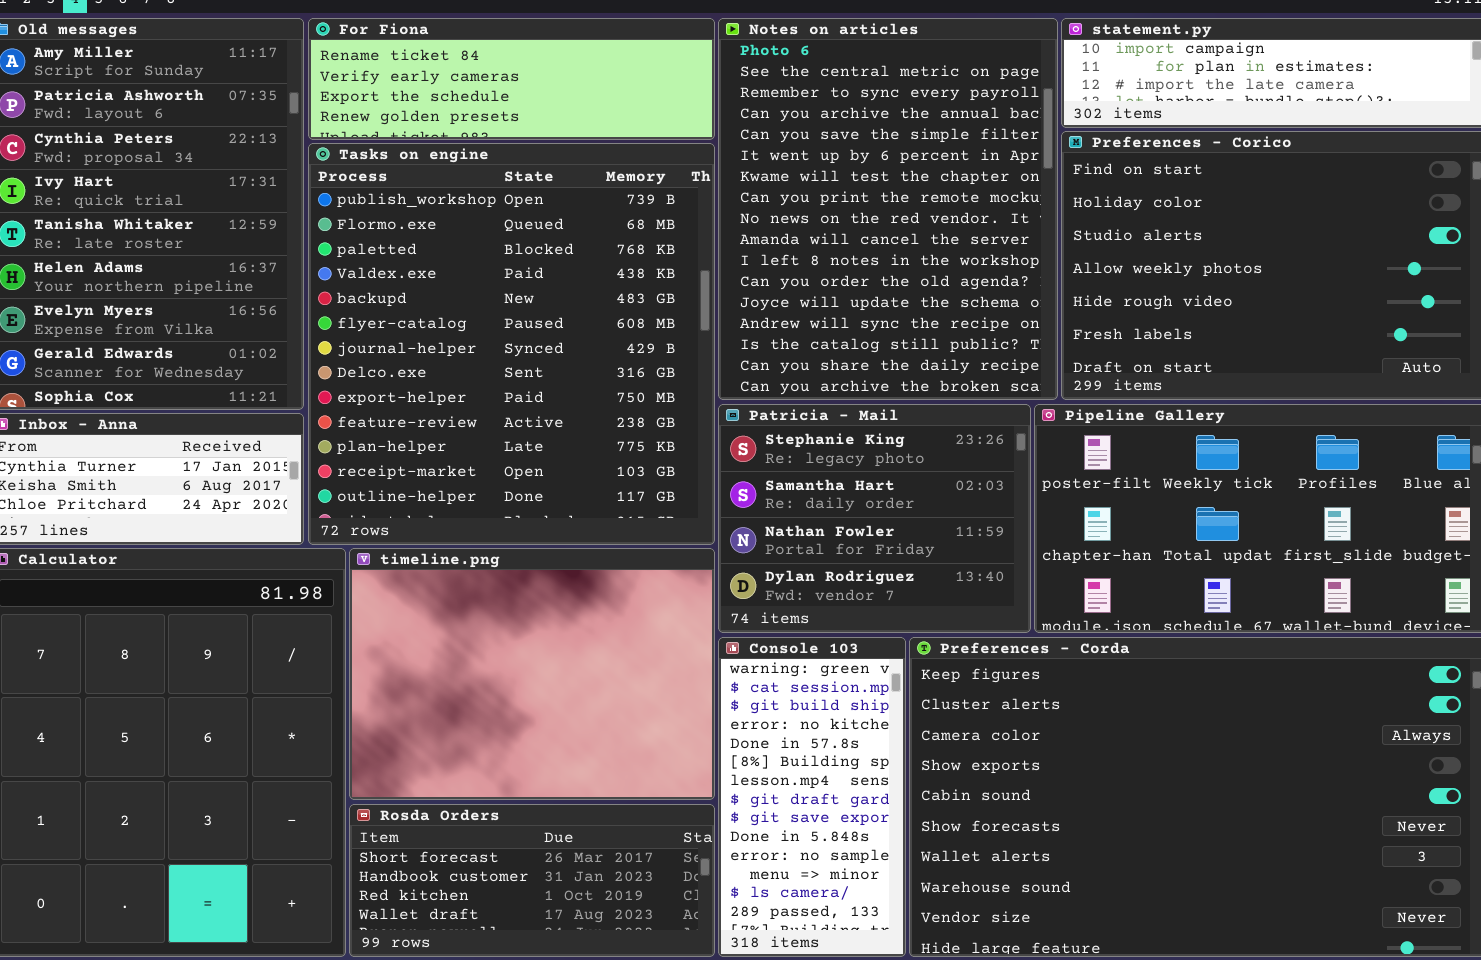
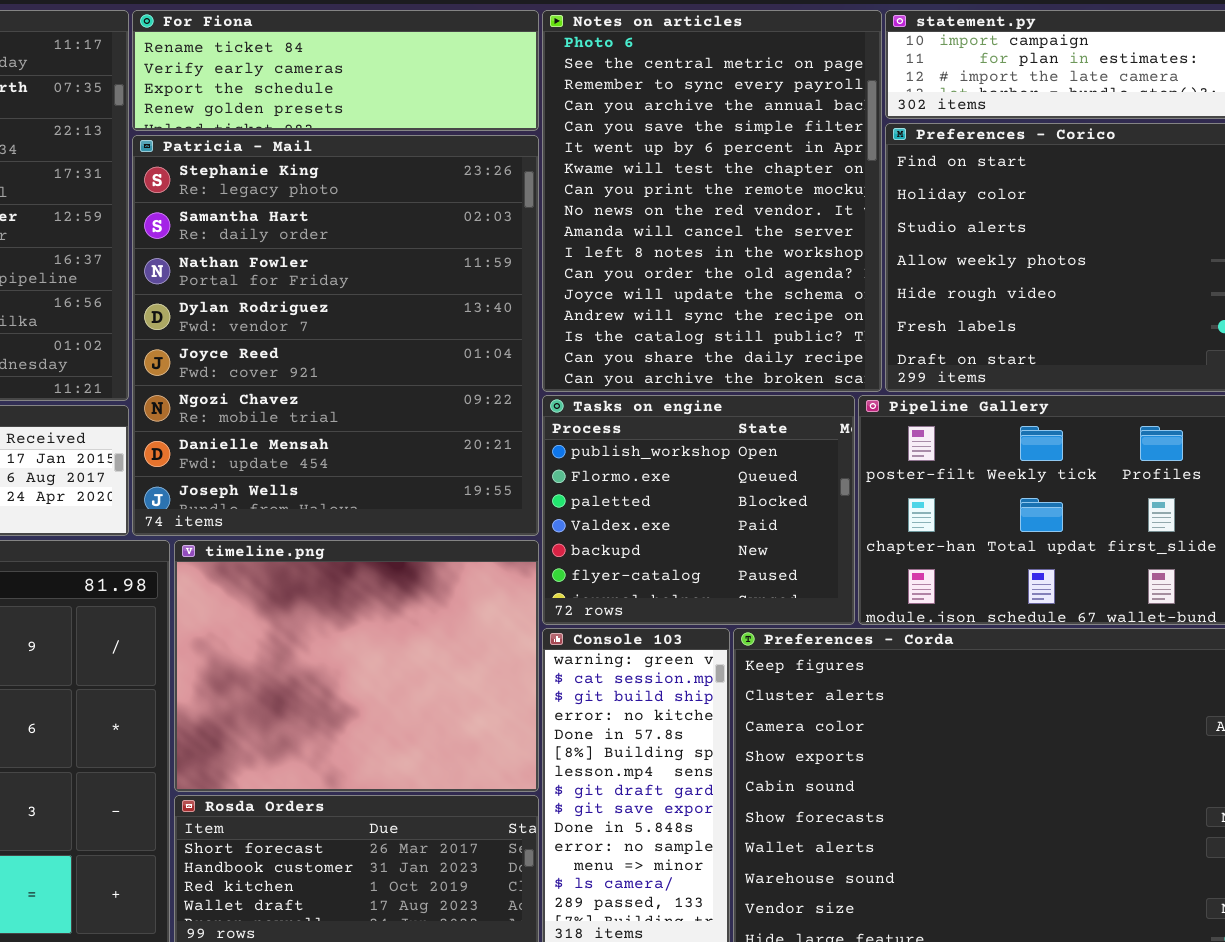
Tasks on engine: [308,143,715,545] -> [542,395,855,625], moved, resized
Patricia - Mail: [718,404,1031,633] -> [132,135,539,536], moved, resized

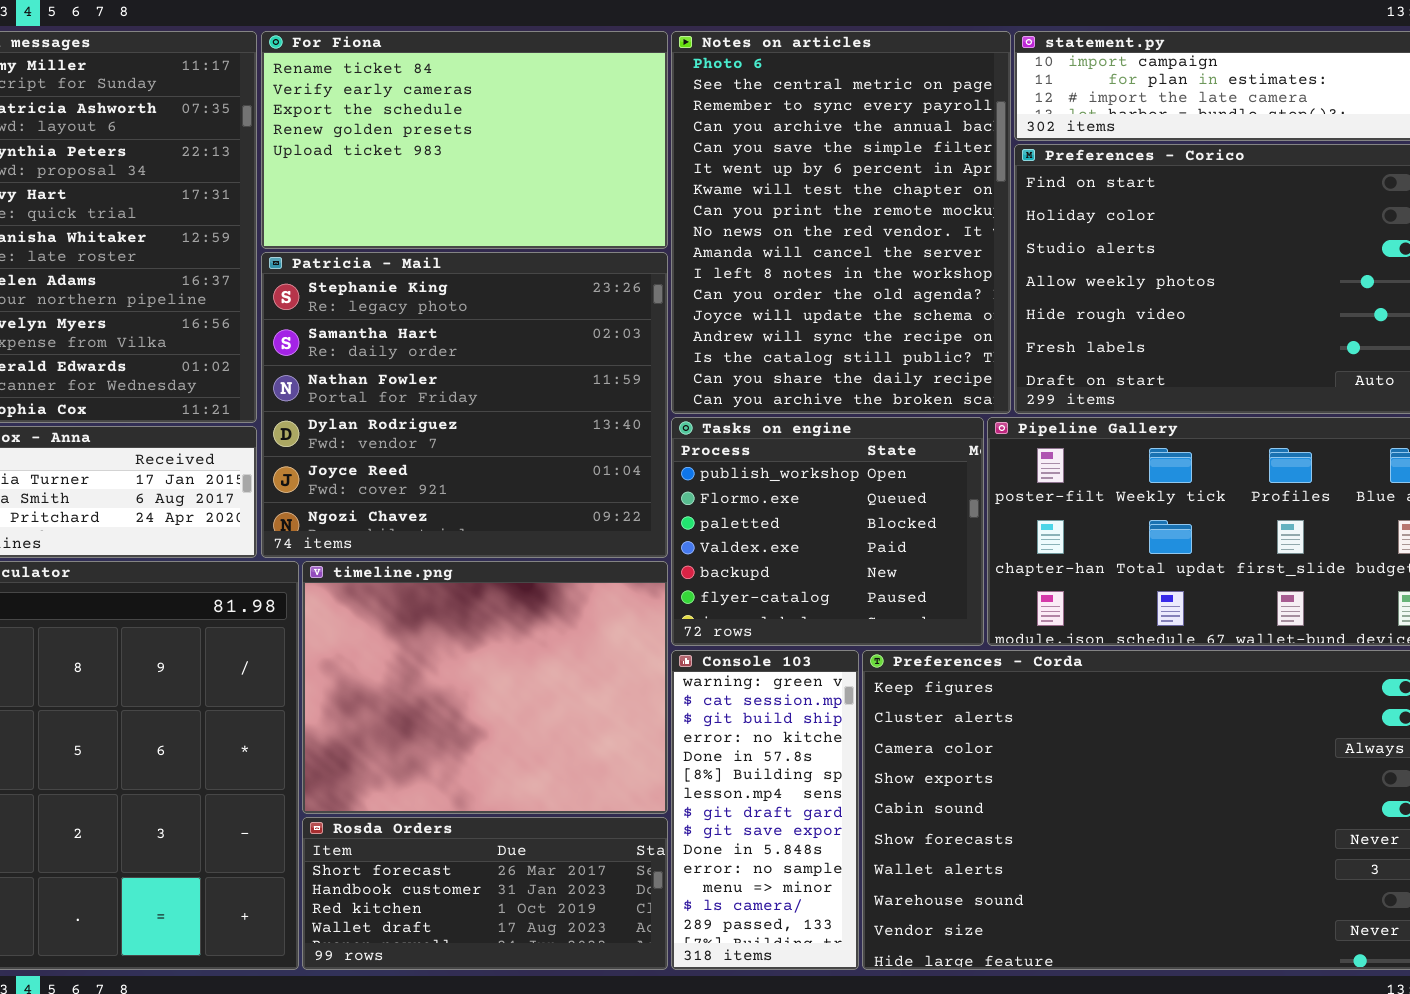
For Fiona: [132,10,539,131] -> [261,31,668,249], resized
Patricia - Mail: [132,135,539,536] -> [261,252,668,558], resized

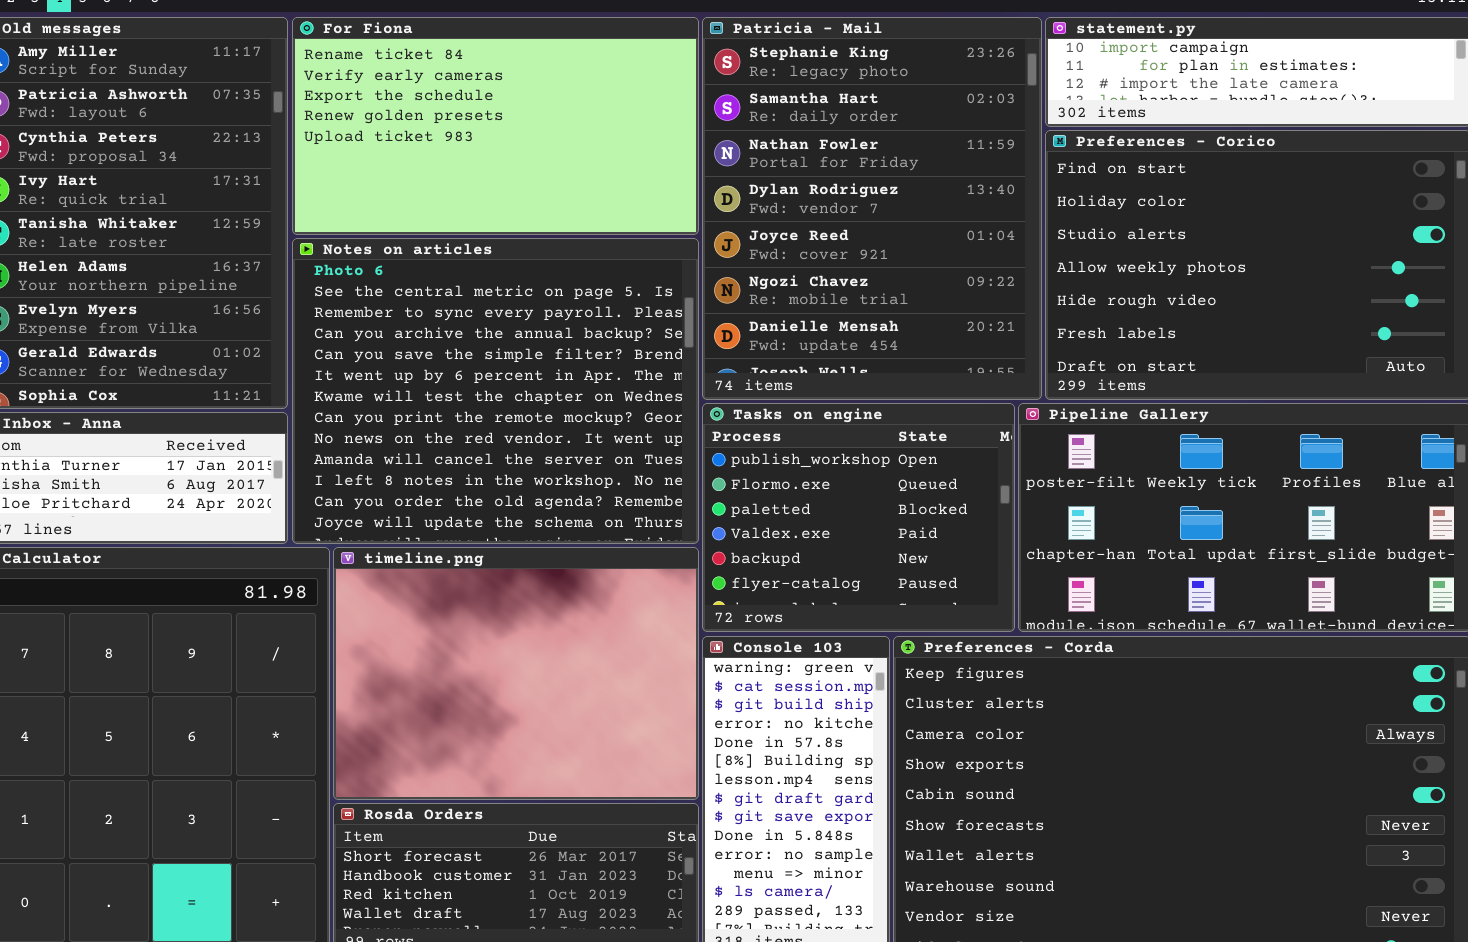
Notes on articles: [671,31,1011,414] -> [292,238,699,544], moved, resized
Patricia - Mail: [261,252,668,558] -> [702,17,1042,400], moved, resized

